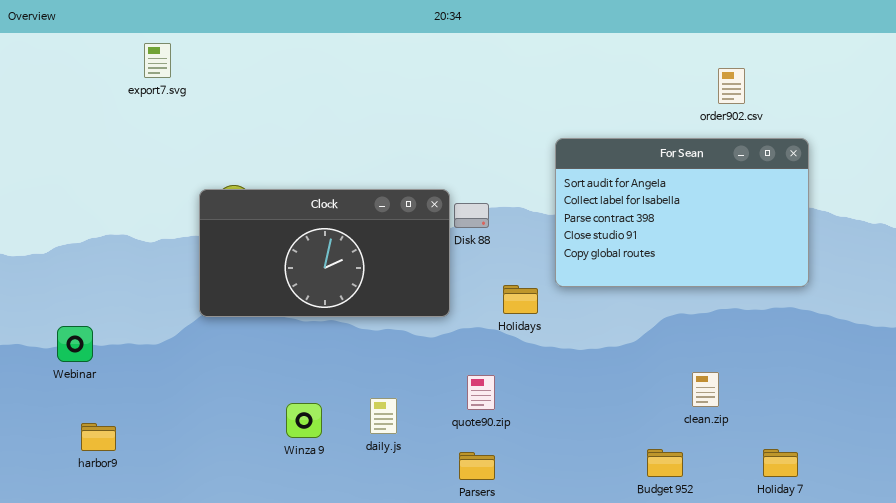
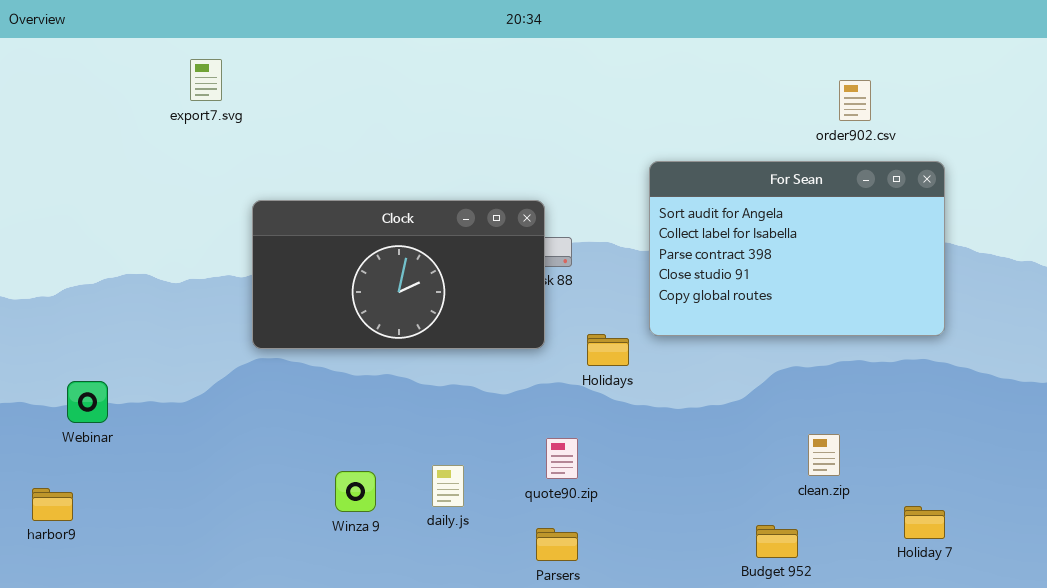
export7.svg: [144,43,171,78] -> [190,59,222,101], moved
Clock: [199,189,450,317] -> [252,200,545,349], moved
harbor9: [81,423,116,451] -> [32,488,73,521], moved
Holiday 7: [763,449,798,477] -> [904,506,945,539], moved

